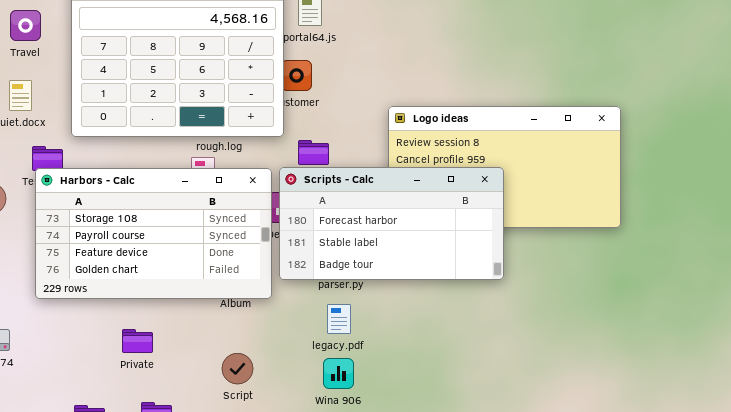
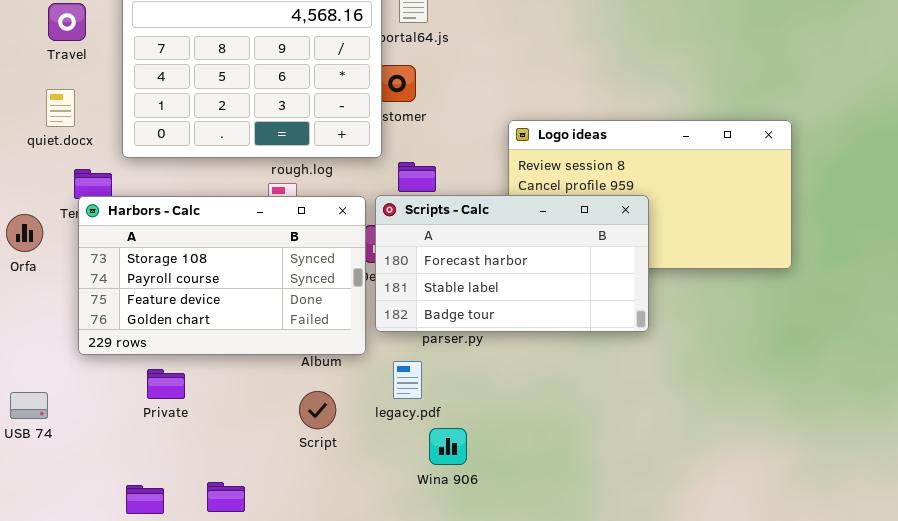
legacy.pdf: [327,304,351,334] -> [393,361,422,399], moved
Private: [122,329,153,353] -> [147,369,185,399], moved
Script: [222,353,253,384] -> [299,391,336,429], moved

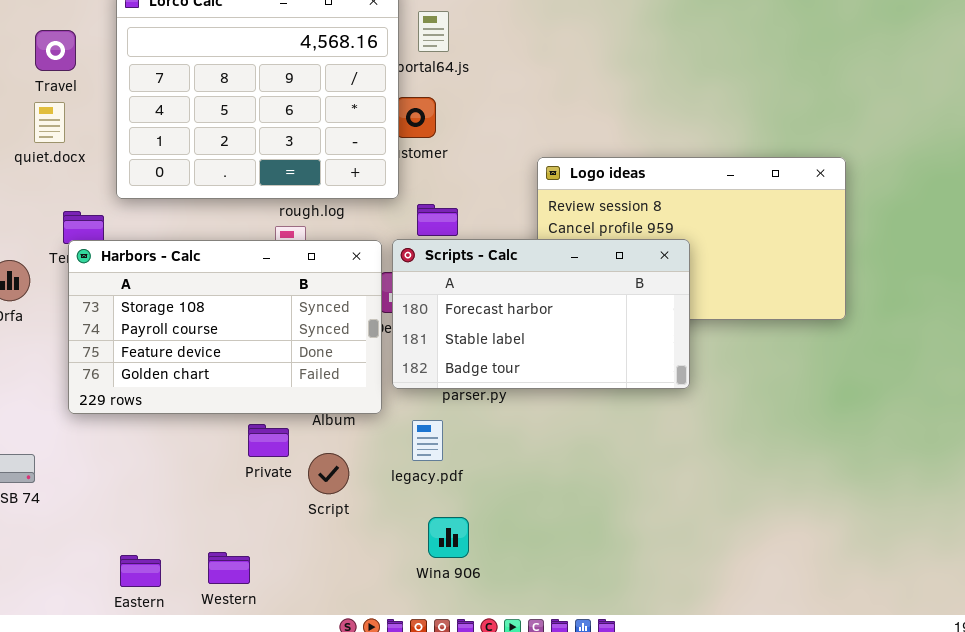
quiet.docx: [46,89,75,127] -> [34,102,65,143], moved
Private: [147,369,185,399] -> [248,424,289,457], moved
Wina 906: [429,428,467,465] -> [428,517,469,558], moved

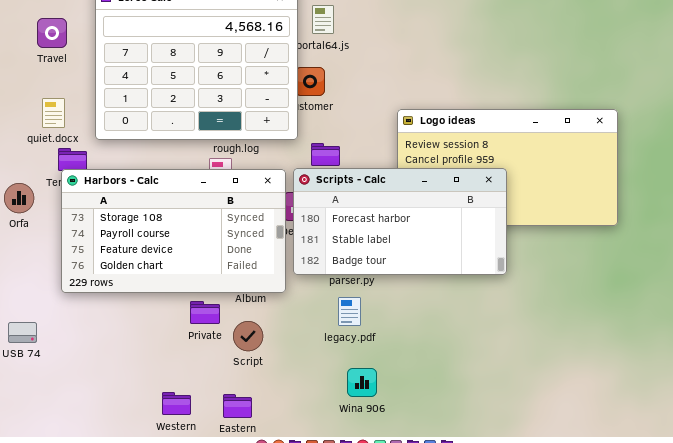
quiet.docx: [34,102,65,143] -> [42,98,65,128], moved
legacy.pdf: [412,420,443,461] -> [338,297,361,326], moved
Wina 906: [428,517,469,558] -> [347,368,377,397], moved
Eastern: [120,555,161,587] -> [223,394,252,418], moved

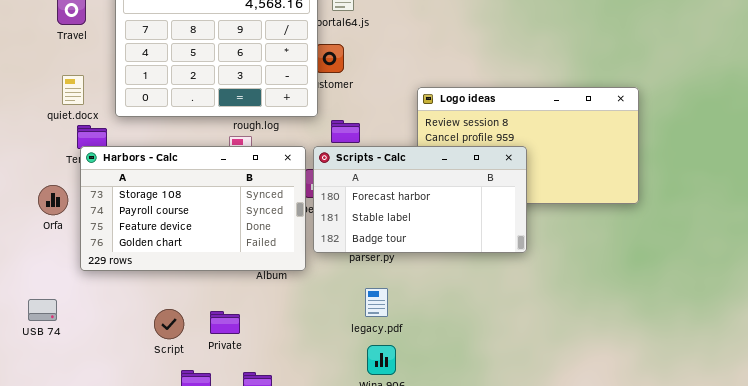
Orfa: [4,183,34,213] -> [38,185,68,215], moved
legacy.pdf: [338,297,361,326] -> [365,288,388,317], moved
Private: [190,301,220,324] -> [210,311,240,334], moved
Script: [233,321,263,351] -> [154,309,184,339], moved

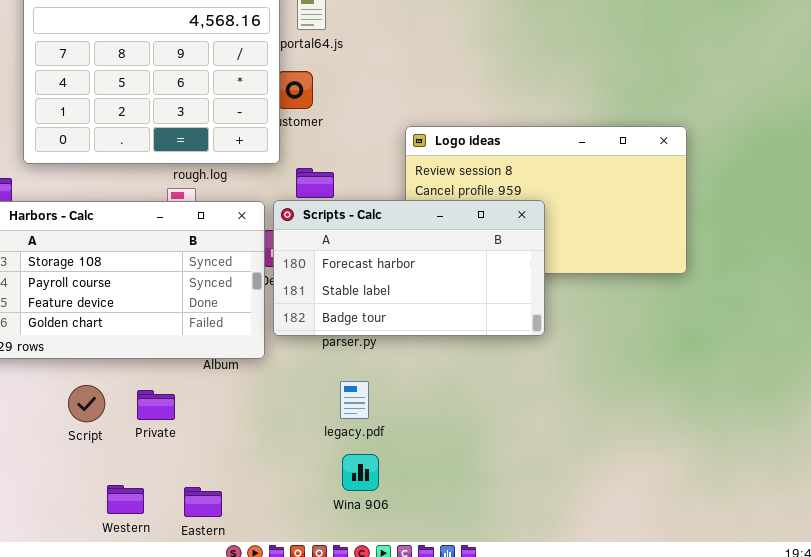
Script: [154,309,184,339] -> [68,385,105,422], moved
Private: [210,311,240,334] -> [137,390,175,420], moved

